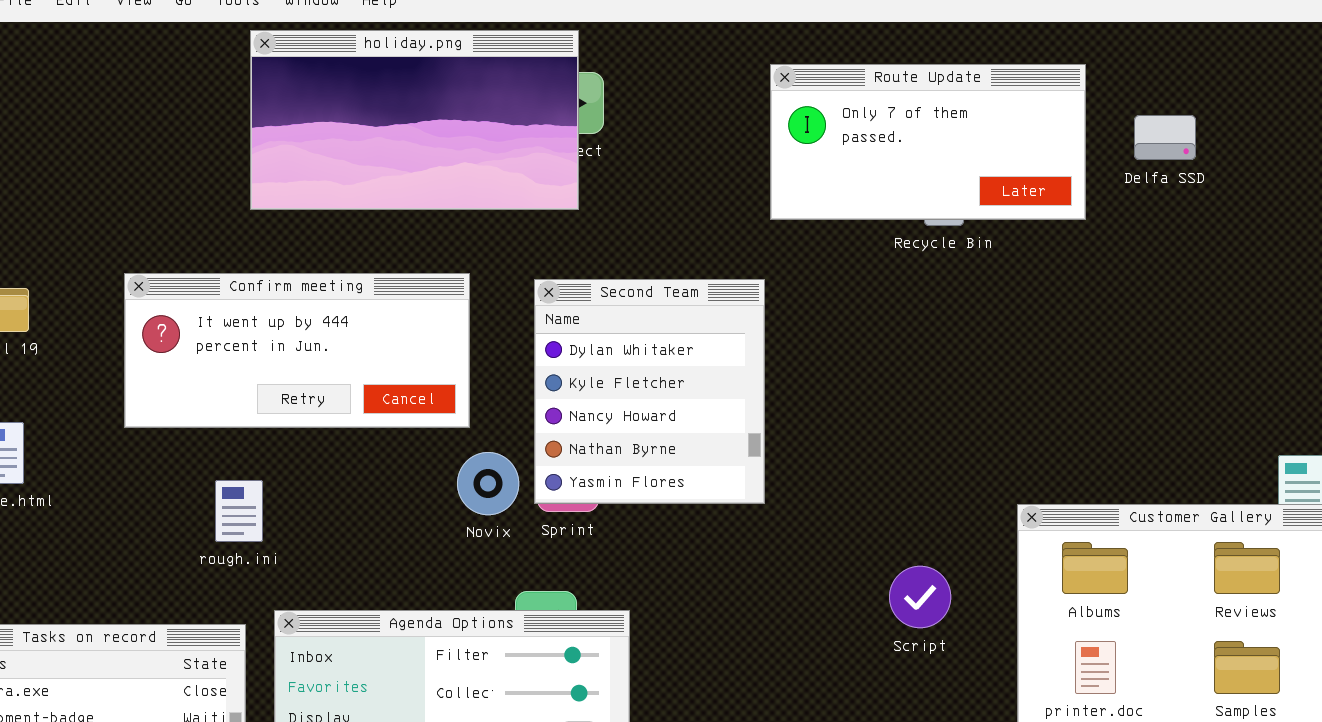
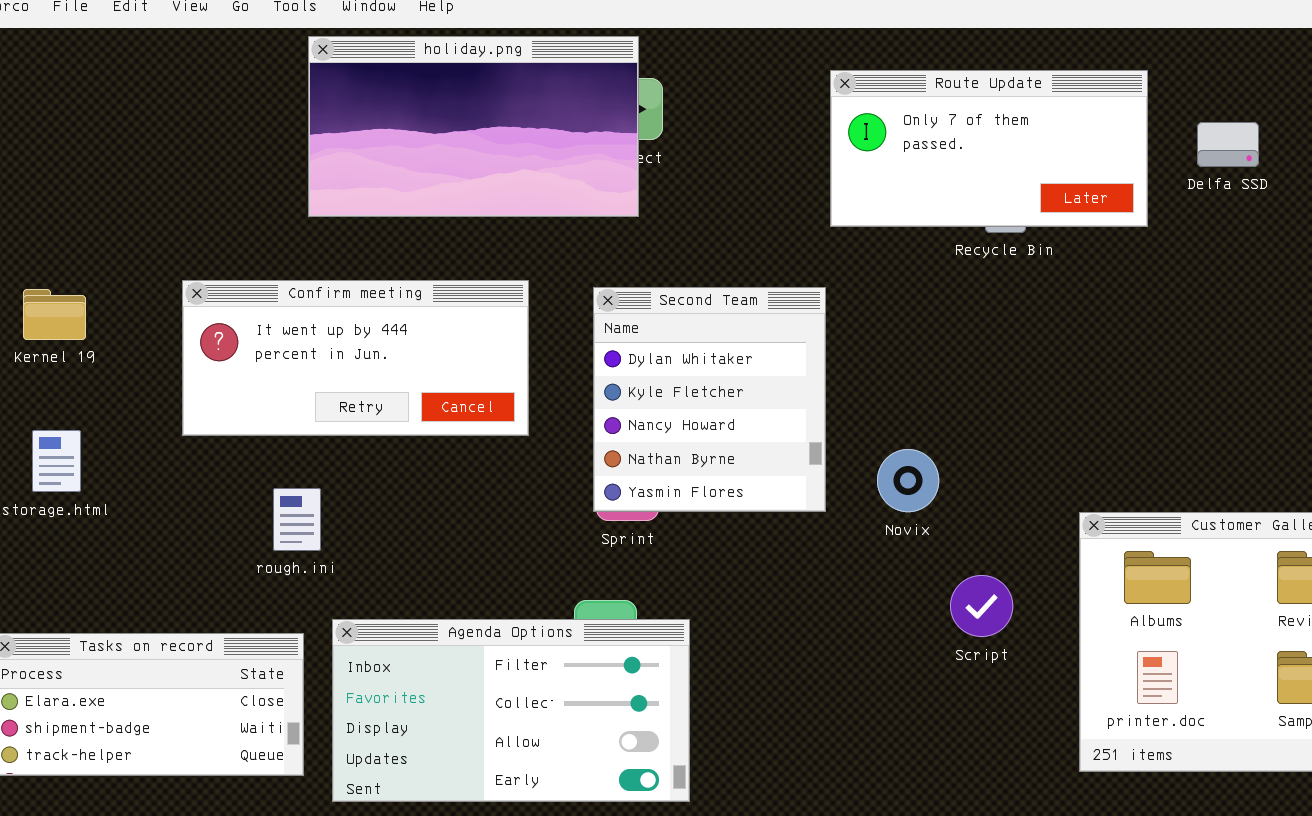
Novix: [457,452,519,515] -> [877,449,939,512], moved

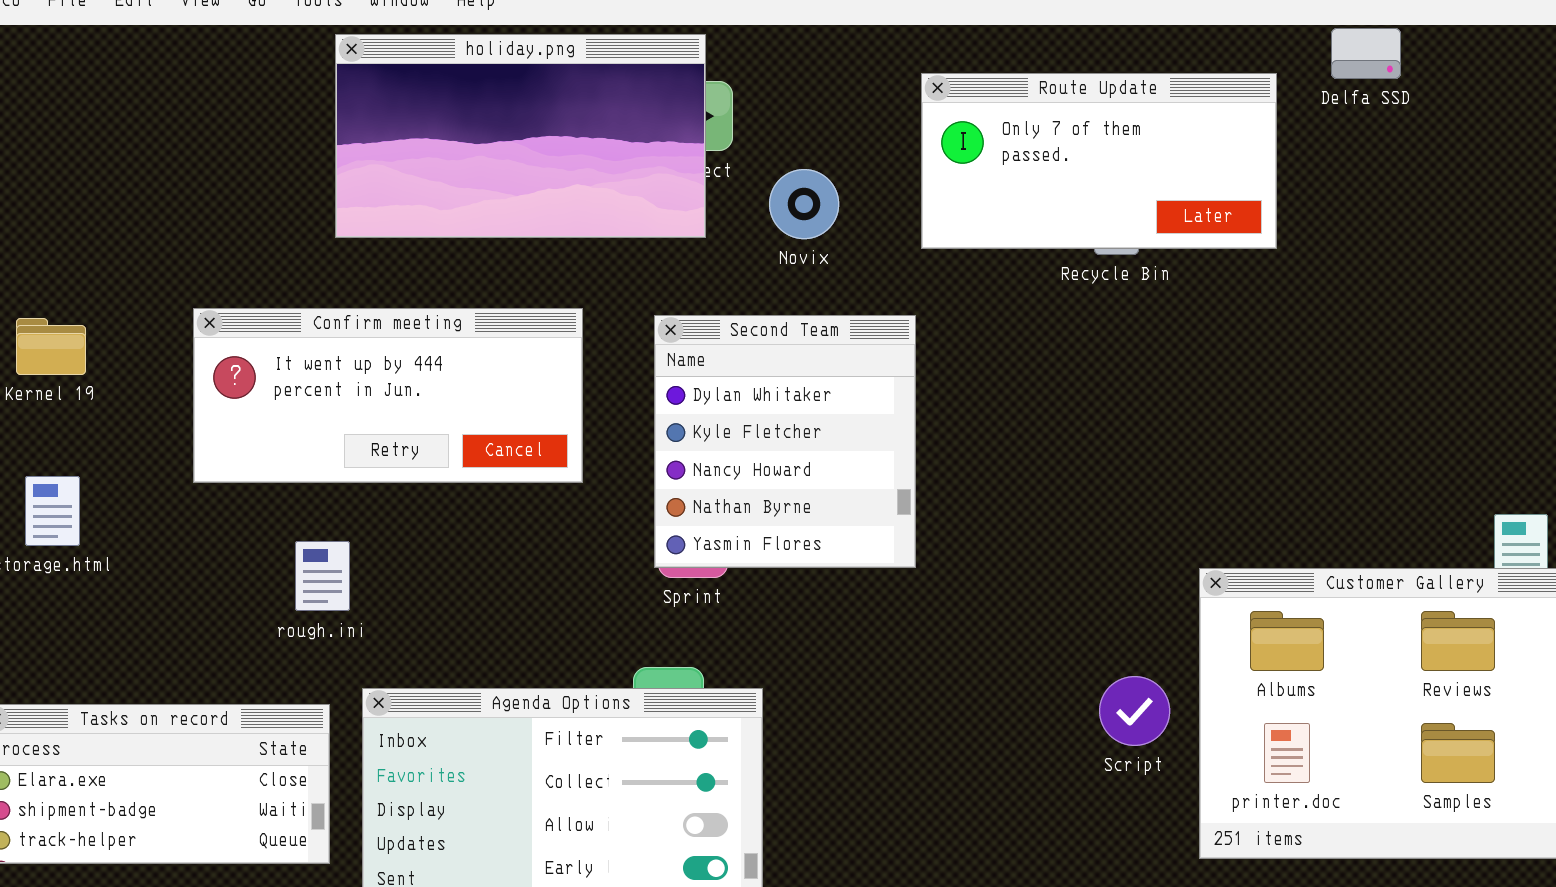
Delfa SSD: [1197,122,1259,167] -> [1331,28,1401,79], moved
Novix: [877,449,939,512] -> [769,169,839,239], moved
Script: [950,575,1013,637] -> [1099,676,1170,746], moved

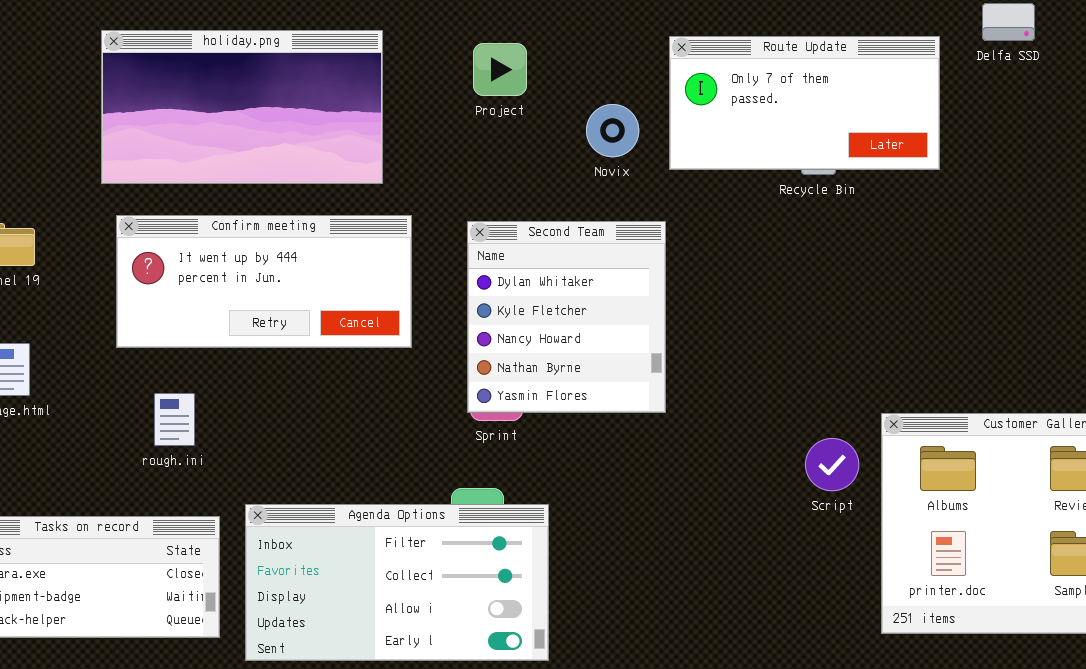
holiday.png: [335,34,706,238] -> [101,30,383,184], moved
Novix: [769,169,839,239] -> [586,104,639,157], moved
rough.ini: [295,541,350,611] -> [154,393,195,446], moved
Script: [1099,676,1170,746] -> [805,438,859,491], moved

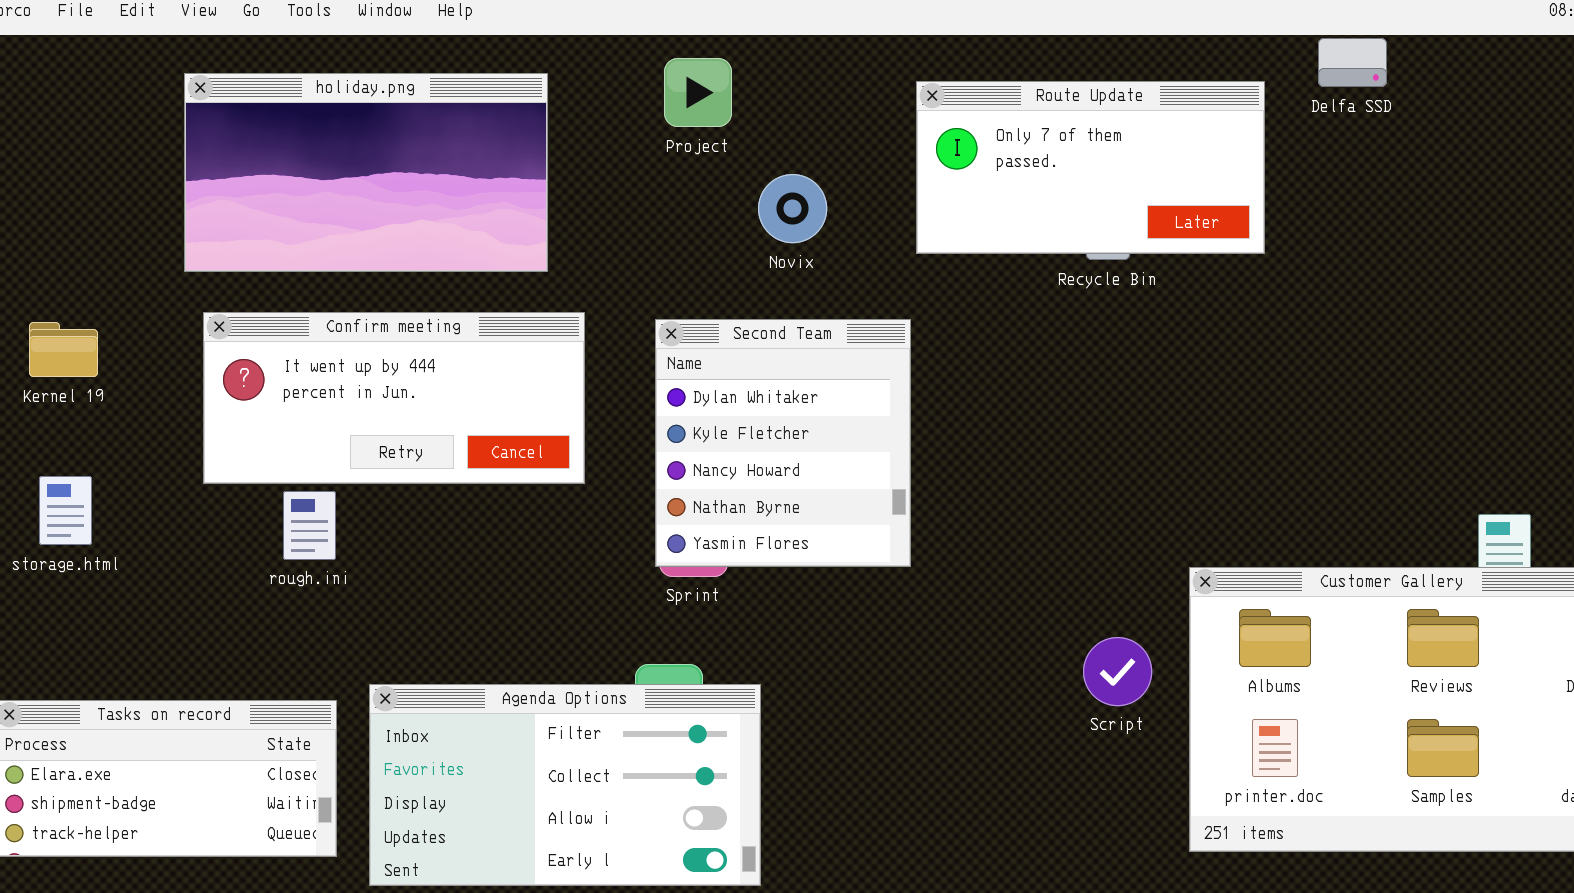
Project: [473,43,527,96] -> [664,58,732,127], moved
Novix: [586,104,639,157] -> [758,174,827,243], moved
rough.ini: [154,393,195,446] -> [283,491,336,560], moved
Script: [805,438,859,491] -> [1083,637,1152,706], moved

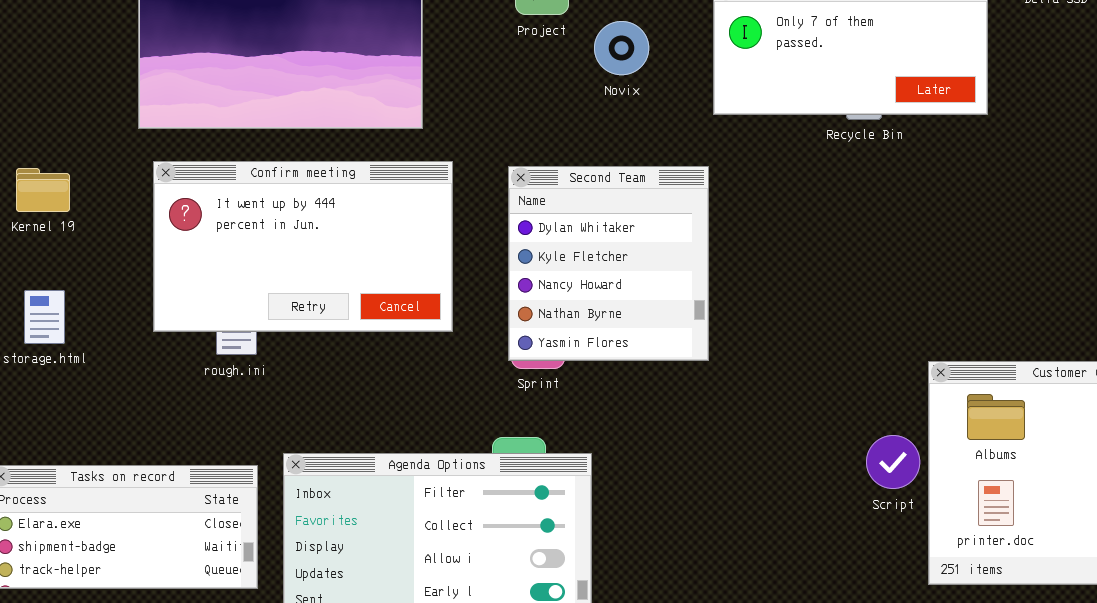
Novix: [758,174,827,243] -> [594,21,649,75], moved
Confirm meeting: [203,312,585,484] -> [153,161,453,332], resized
Script: [1083,637,1152,706] -> [866,435,920,489], moved

